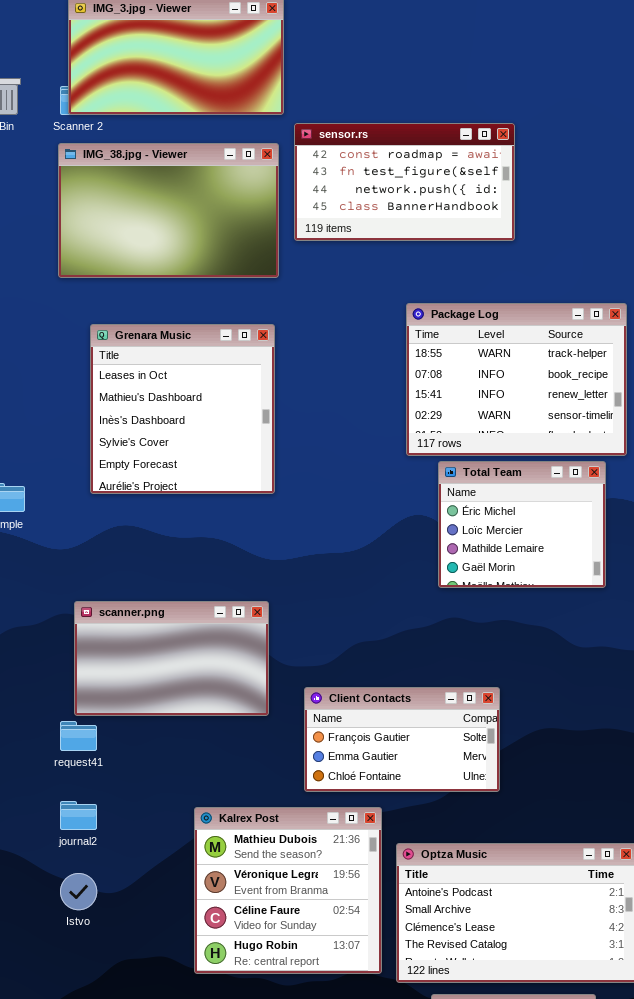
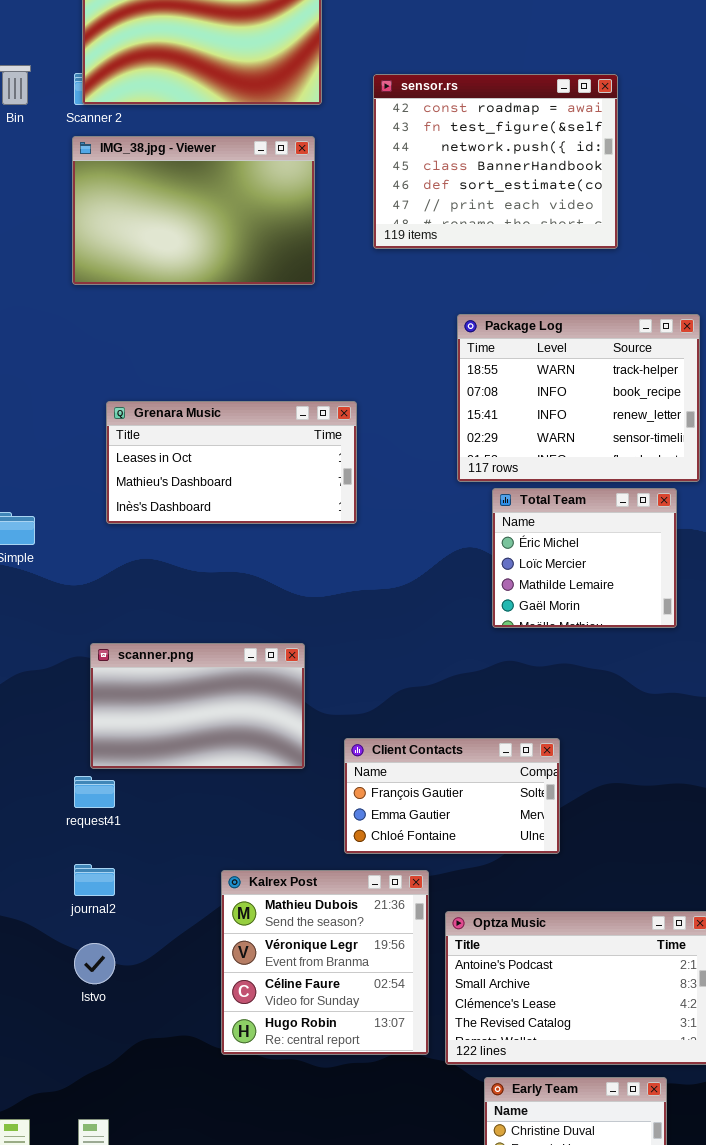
sensor.rs: [294,123,515,241] -> [373,74,618,249], moved, resized
Grenara Music: [90,324,275,494] -> [106,401,357,524], resized

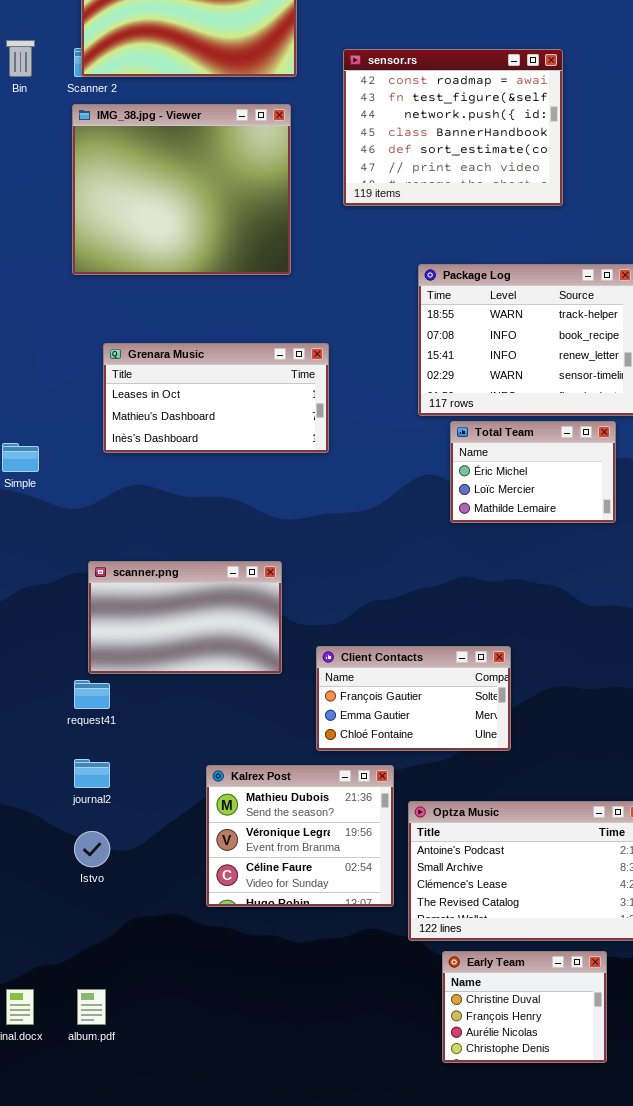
IMG_38.jpg - Viewer: [72,136,315,285] -> [72,104,291,275], resized
Total Team: [492,488,677,628] -> [450,421,616,523], resized
Kalrex Post: [221,870,429,1055] -> [206,765,394,907], resized

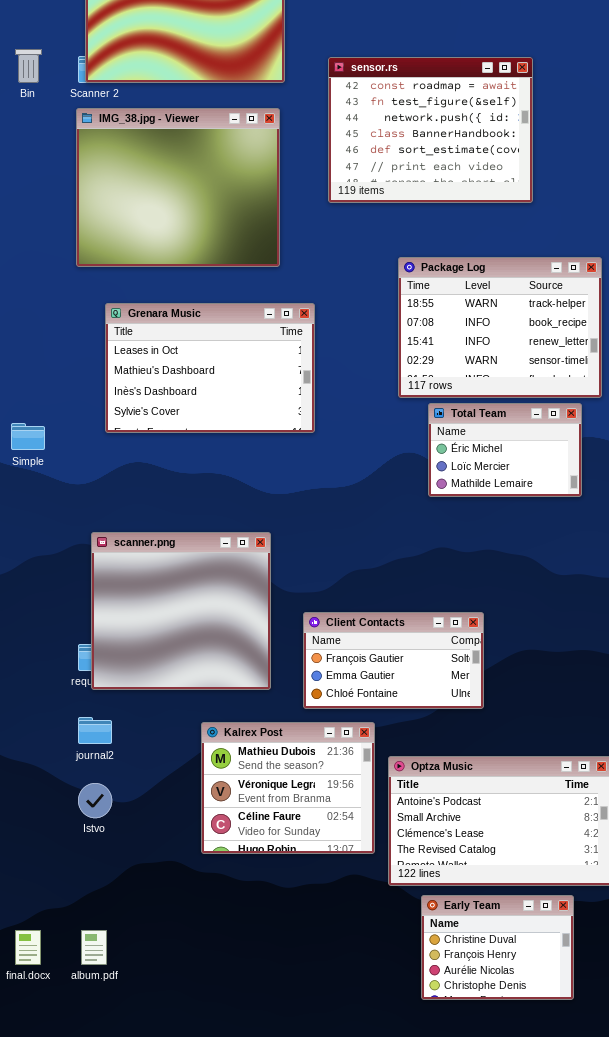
Grenara Music: [103,343,329,453] -> [105,303,315,433], resized
scanner.png: [88,561,282,674] -> [91,532,271,690], resized

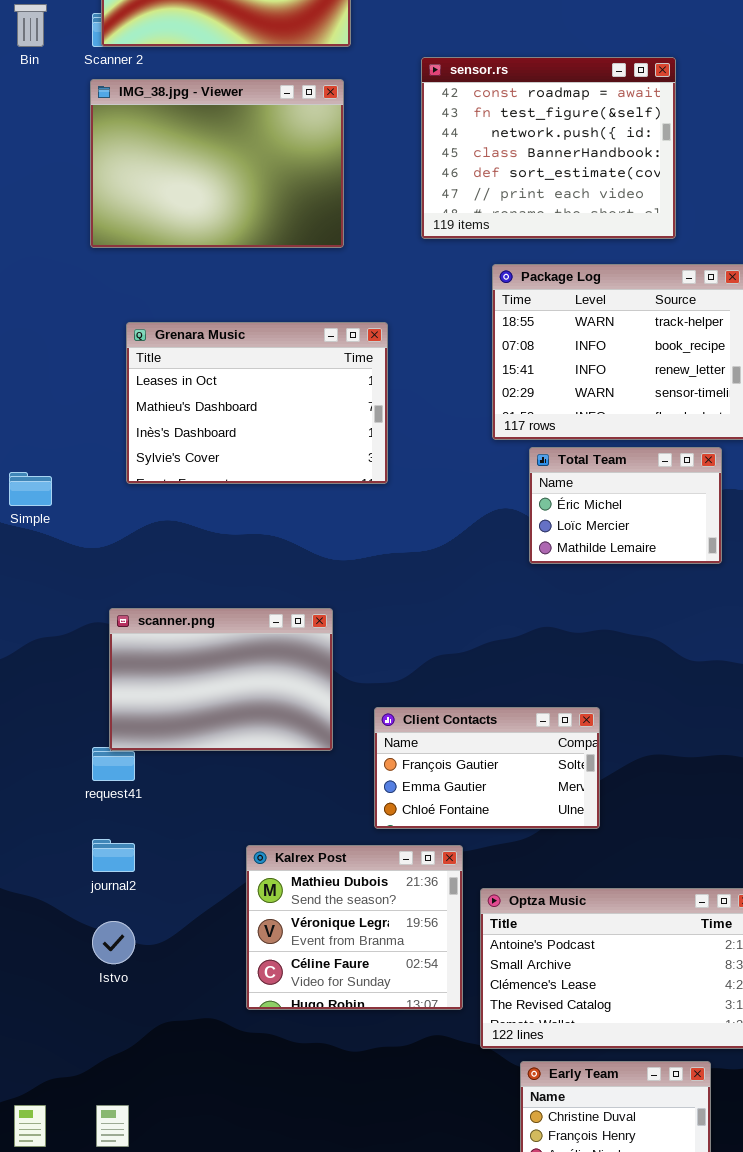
sensor.rs: [328,57,533,203] -> [421,57,676,239], moved
IMG_38.jpg - Viewer: [76,108,280,267] -> [90,79,344,248], resized
scanner.png: [91,532,271,690] -> [109,608,333,751], resized

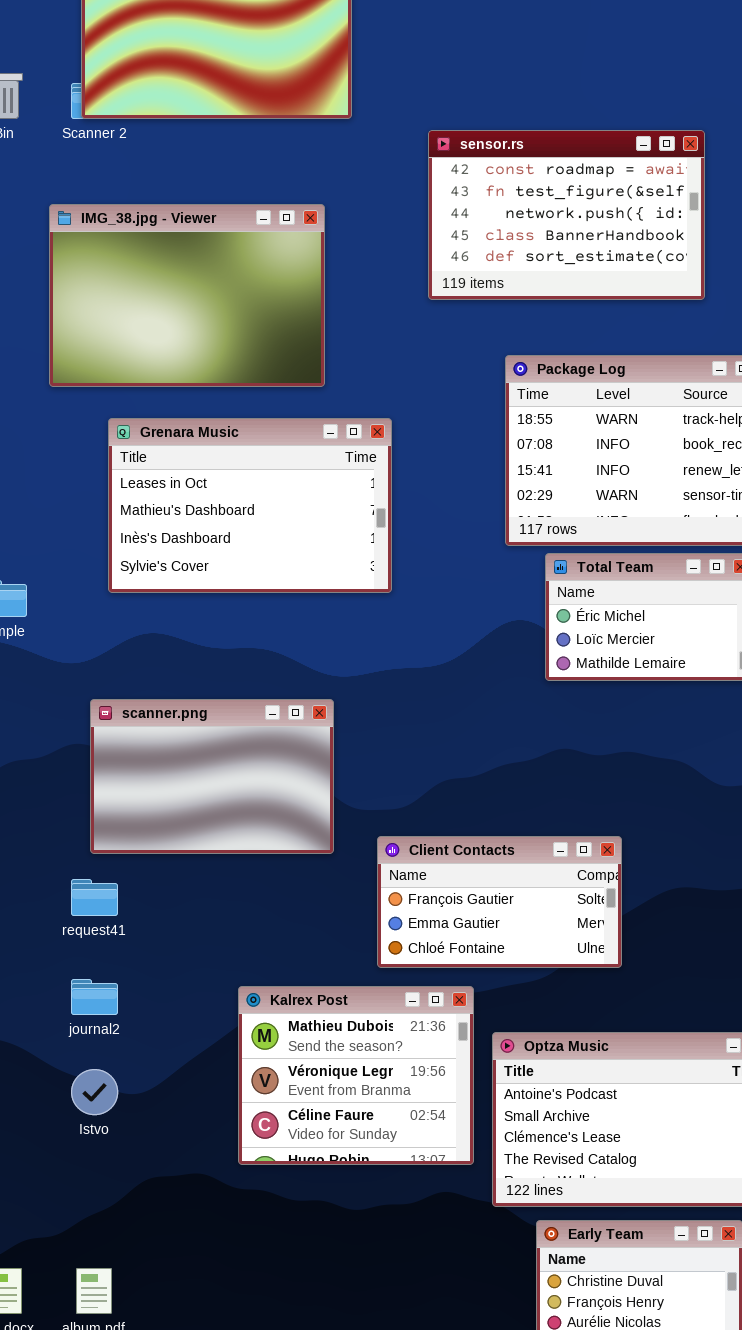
sensor.rs: [421,57,676,239] -> [428,130,705,300], resized
IMG_38.jpg - Viewer: [90,79,344,248] -> [49,204,325,387], moved
scanner.png: [109,608,333,751] -> [90,699,334,854], moved

